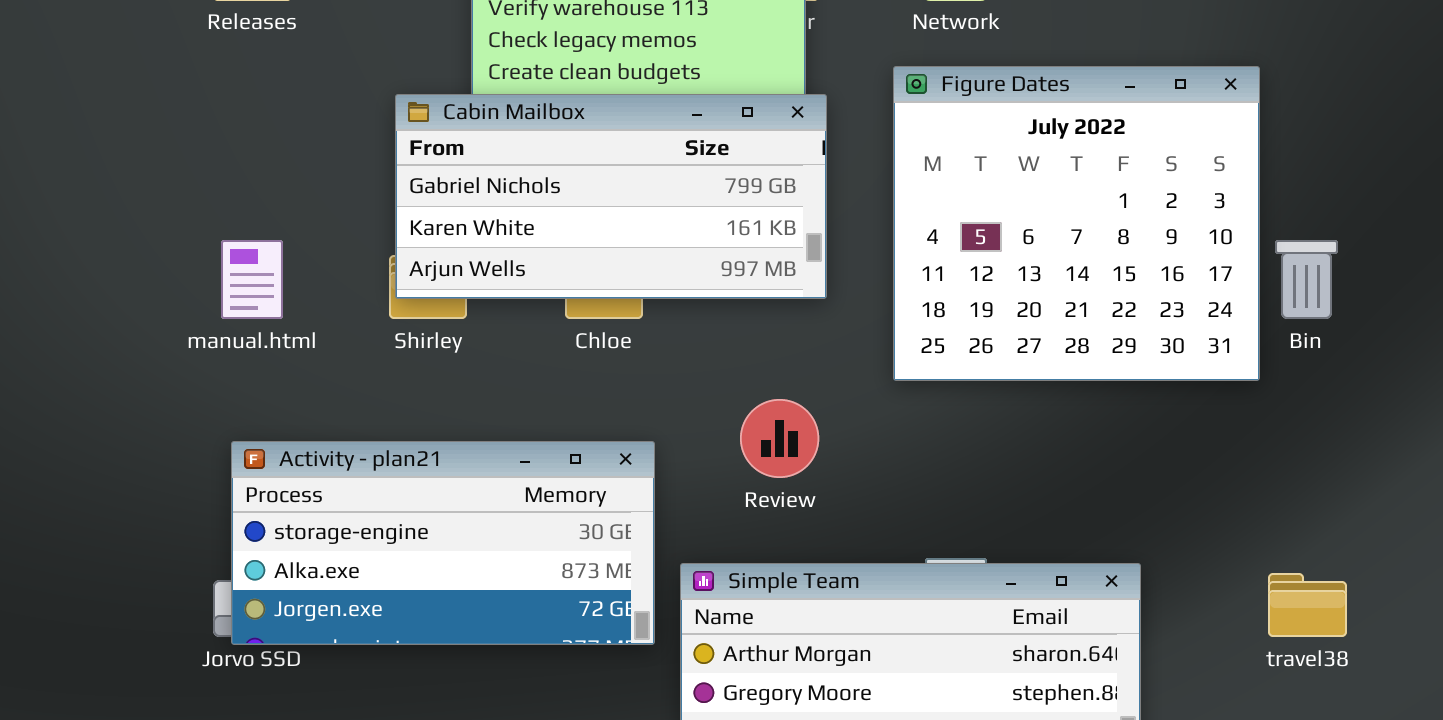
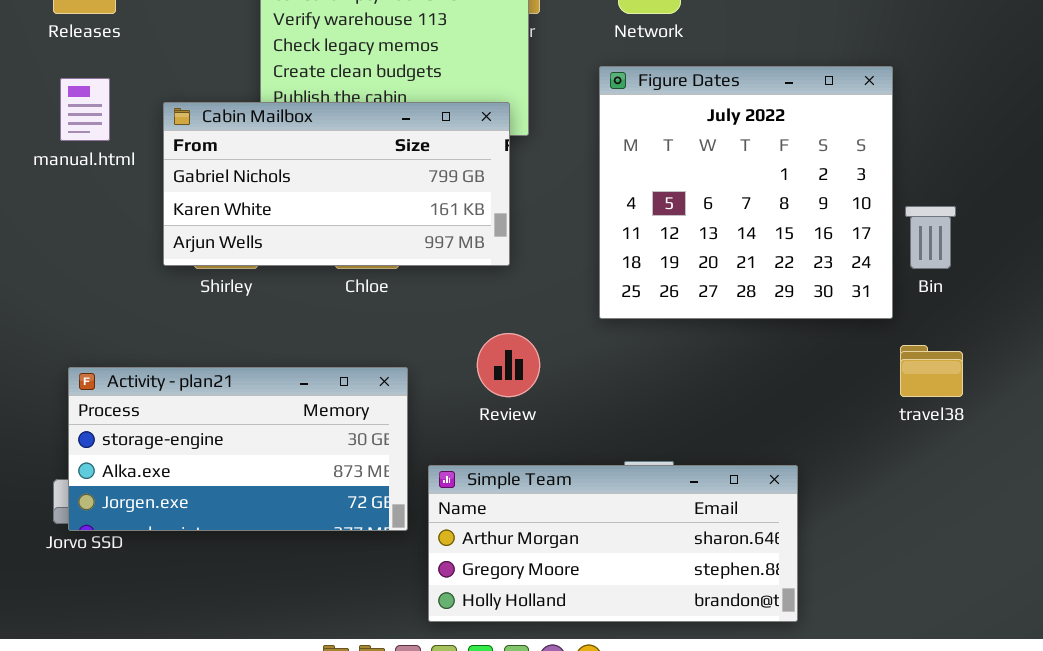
Cabin Mailbox: [395,94,827,299] -> [163,102,510,266], moved
manual.html: [221,240,283,319] -> [60,78,110,141], moved
travel38: [1268,573,1347,637] -> [900,345,963,397], moved

